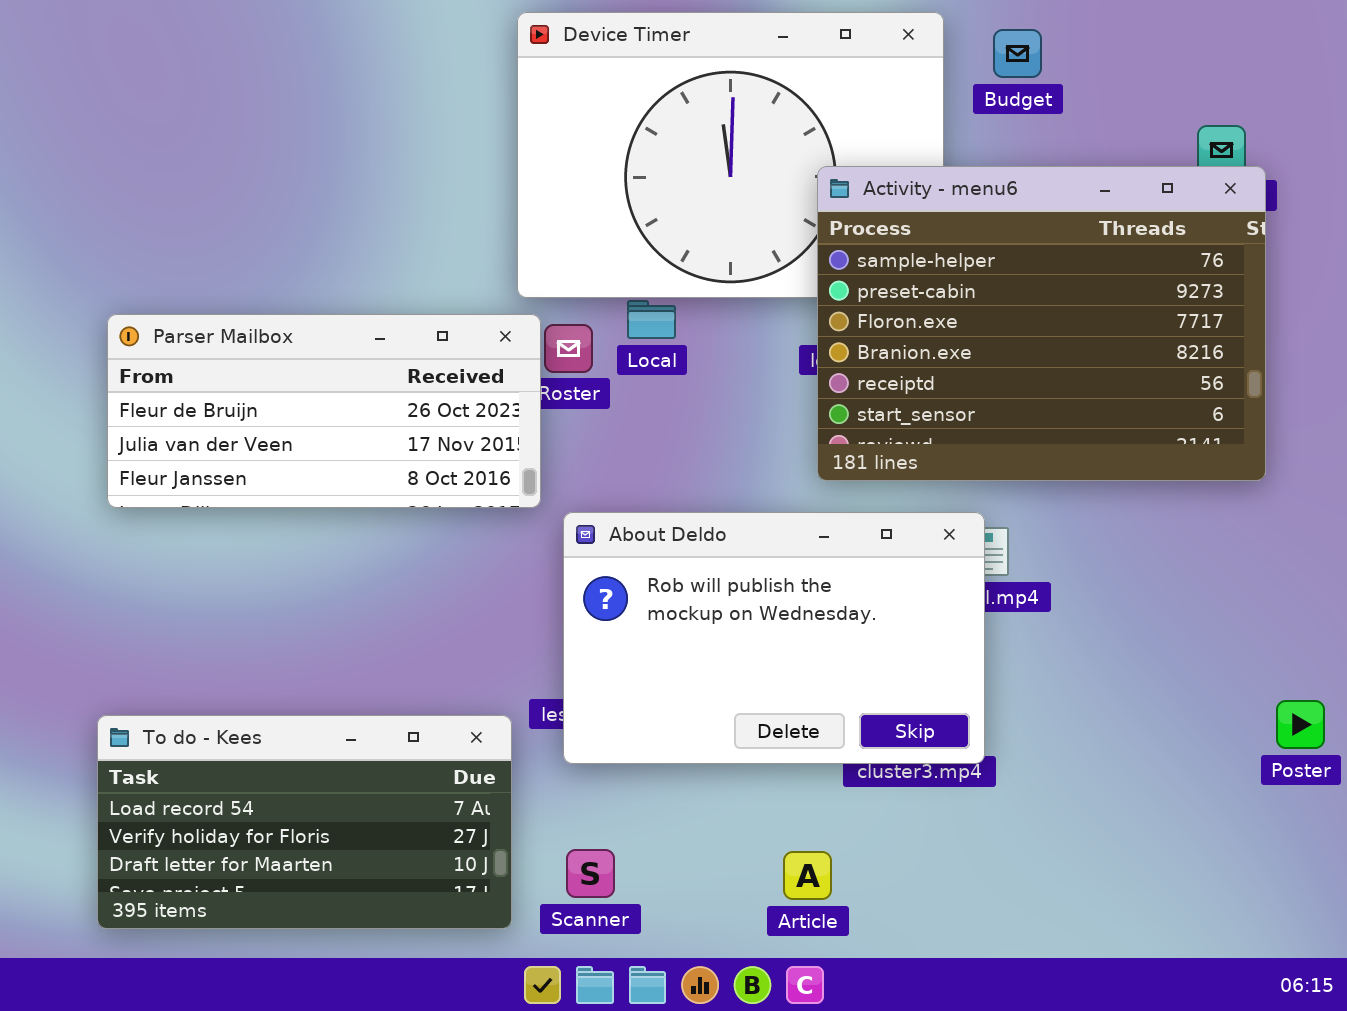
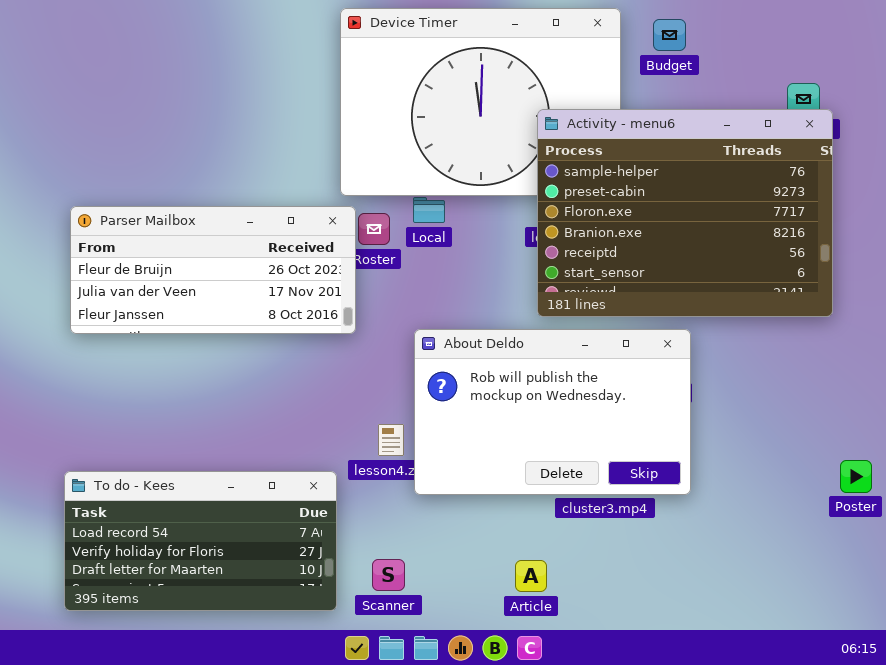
About Deldo: [563,512,985,764] -> [414,329,691,495], moved

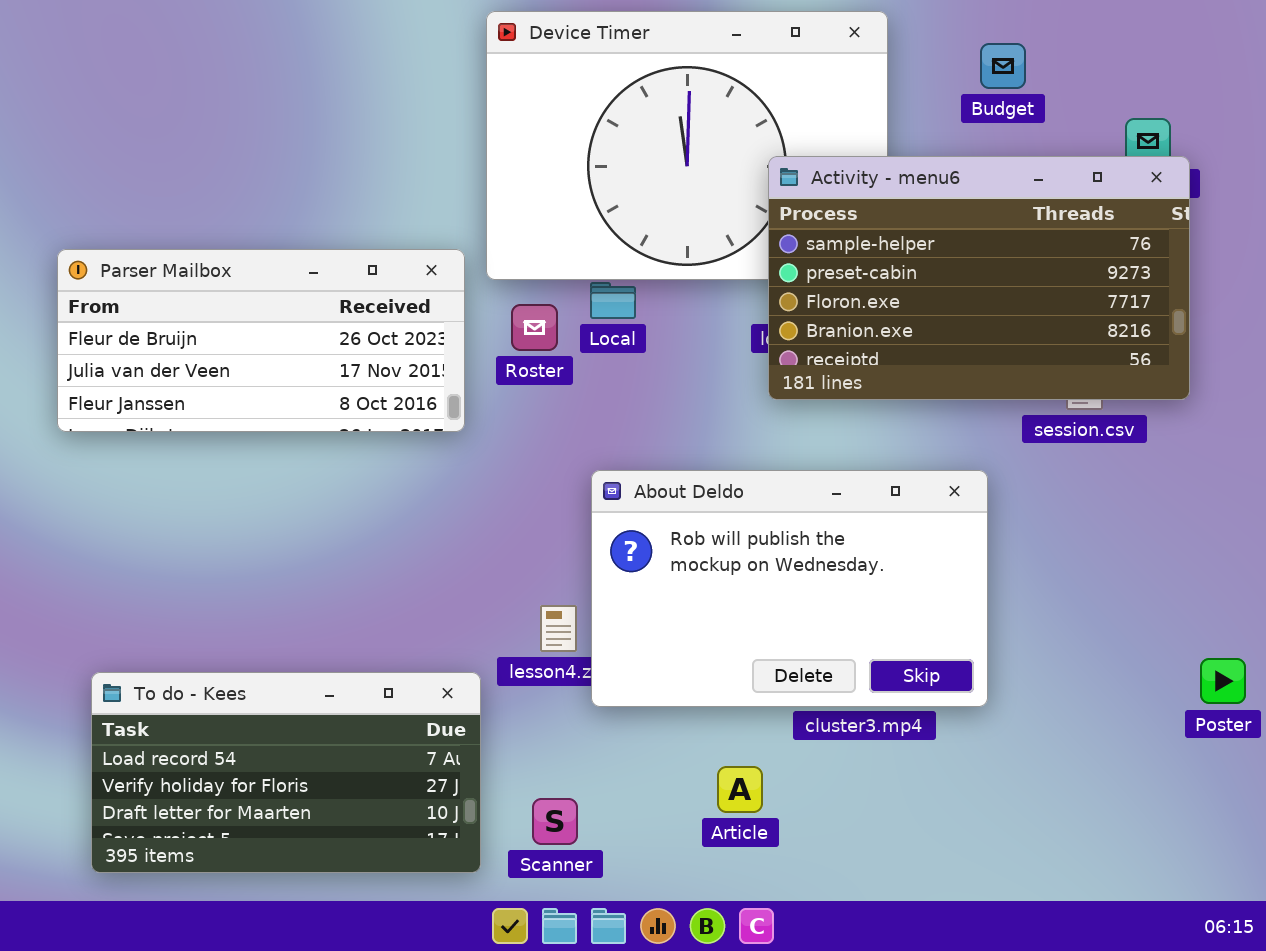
Budget: [653,19,686,51] -> [980,43,1026,89], moved
Activity - menu6: [537,109,833,317] -> [768,156,1190,400], resized
Parser Mailbox: [70,206,356,334] -> [57,249,465,432], moved
Article: [515,560,547,592] -> [717,766,763,813], moved

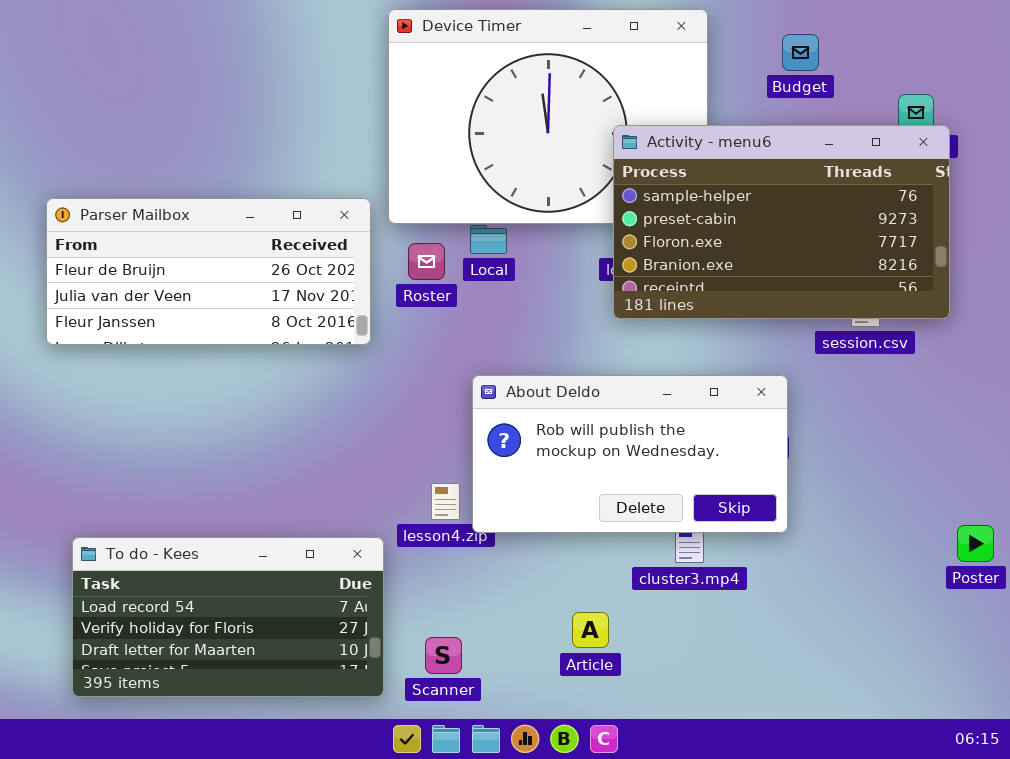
About Deldo: [591,470,988,707] -> [472,375,788,533], resized

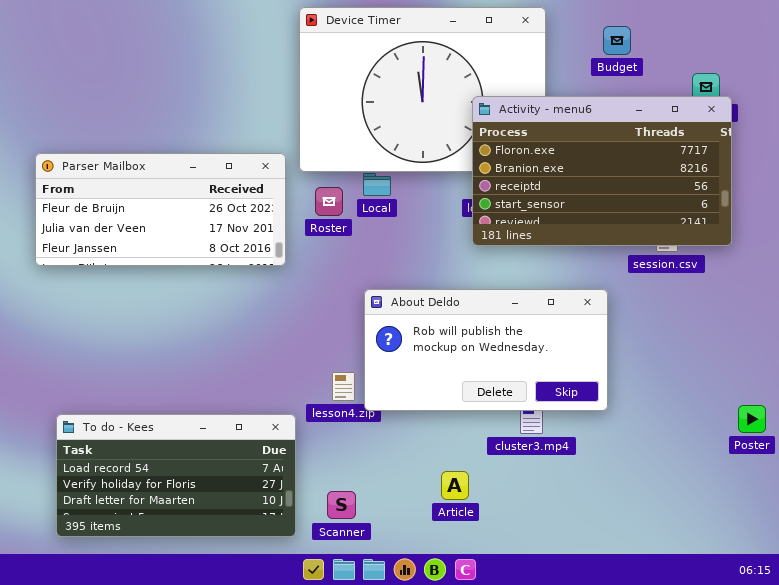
Activity - menu6: [613,125,950,319] -> [472,96,732,246], scrolled down 2 rows

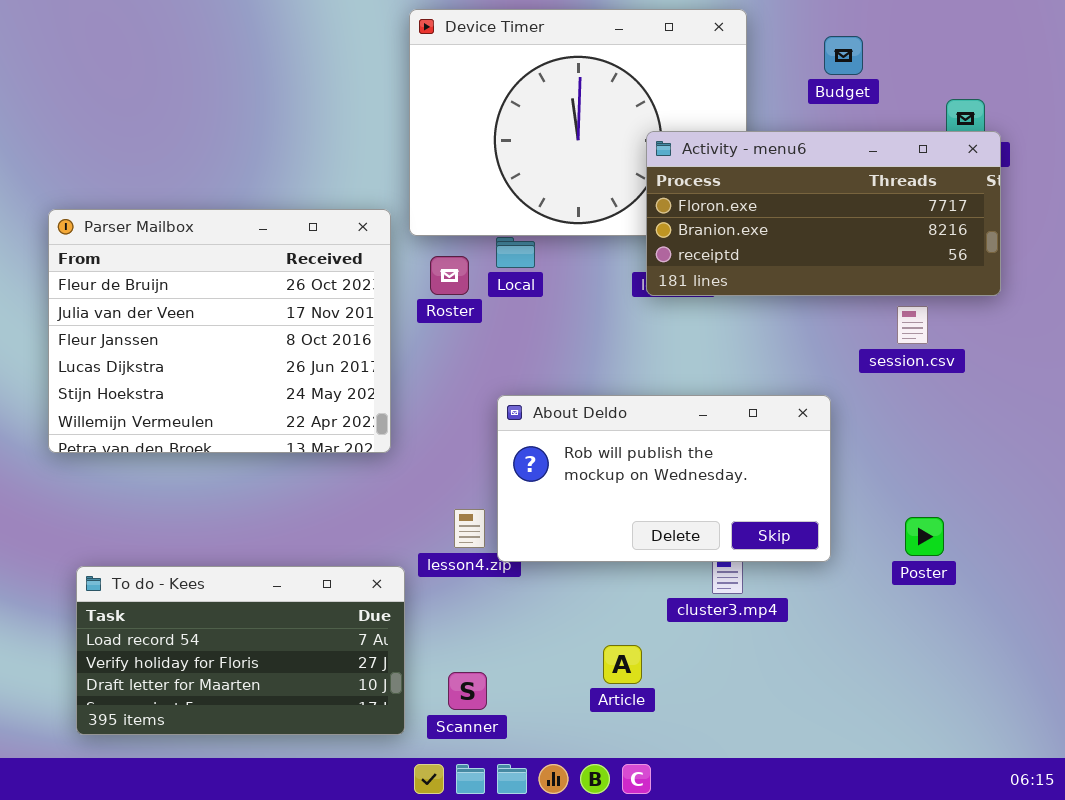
Activity - menu6: [472,96,732,246] -> [646,131,1001,296], resized
Parser Mailbox: [35,153,286,266] -> [48,209,391,453], resized
Poster: [738,405,766,433] -> [905,517,944,556], moved

